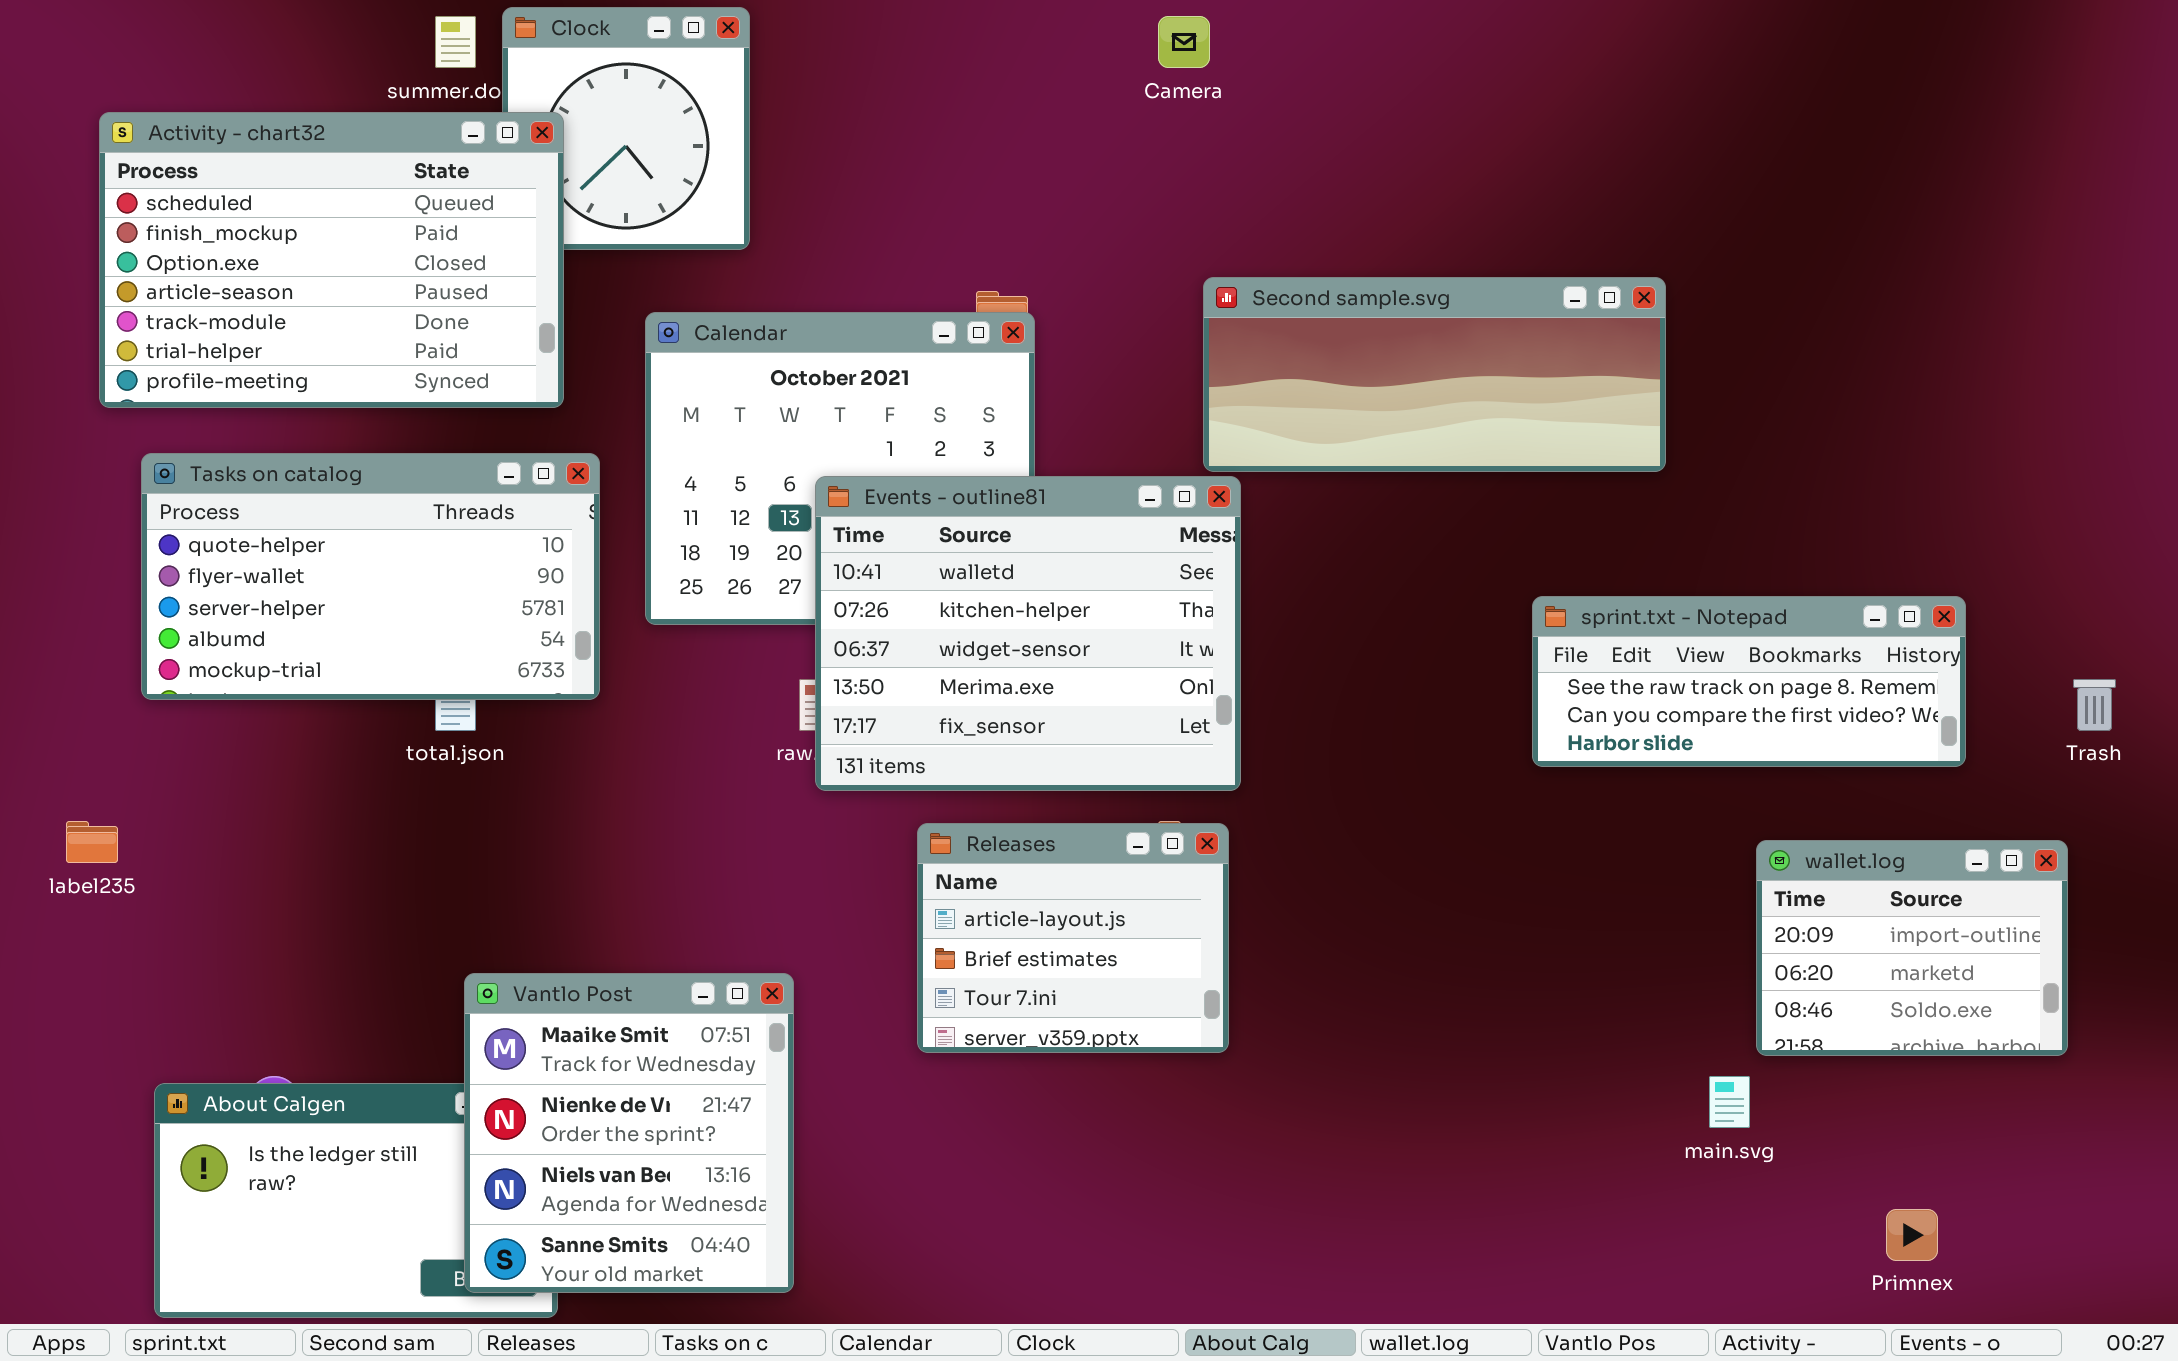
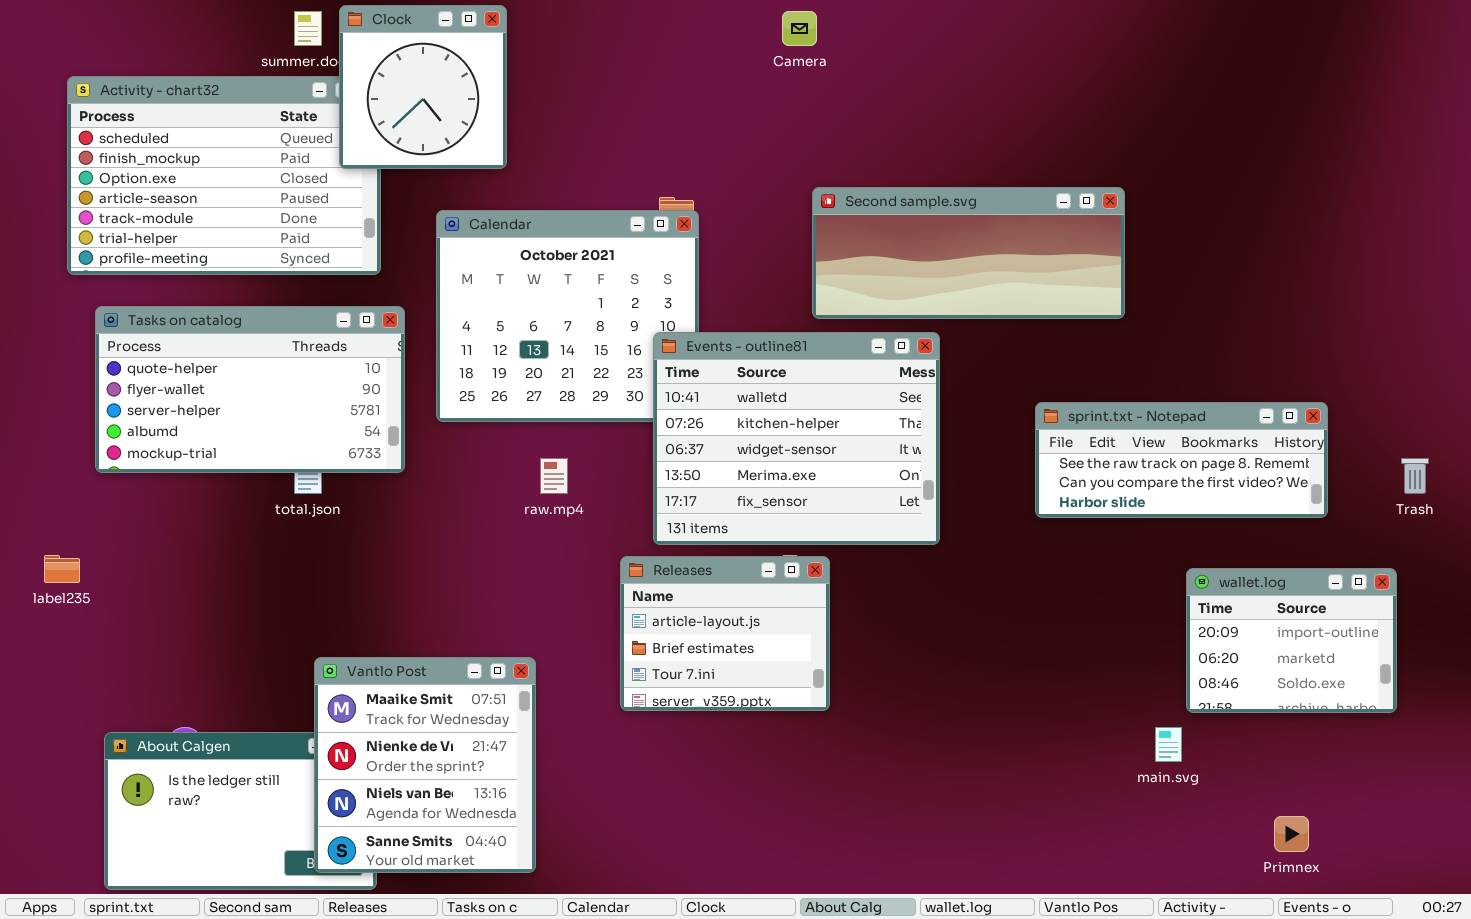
Clock: [502,7,750,250] -> [339,5,507,169], raised
Events - outline81: [815,476,1241,791] -> [653,332,940,545], moved

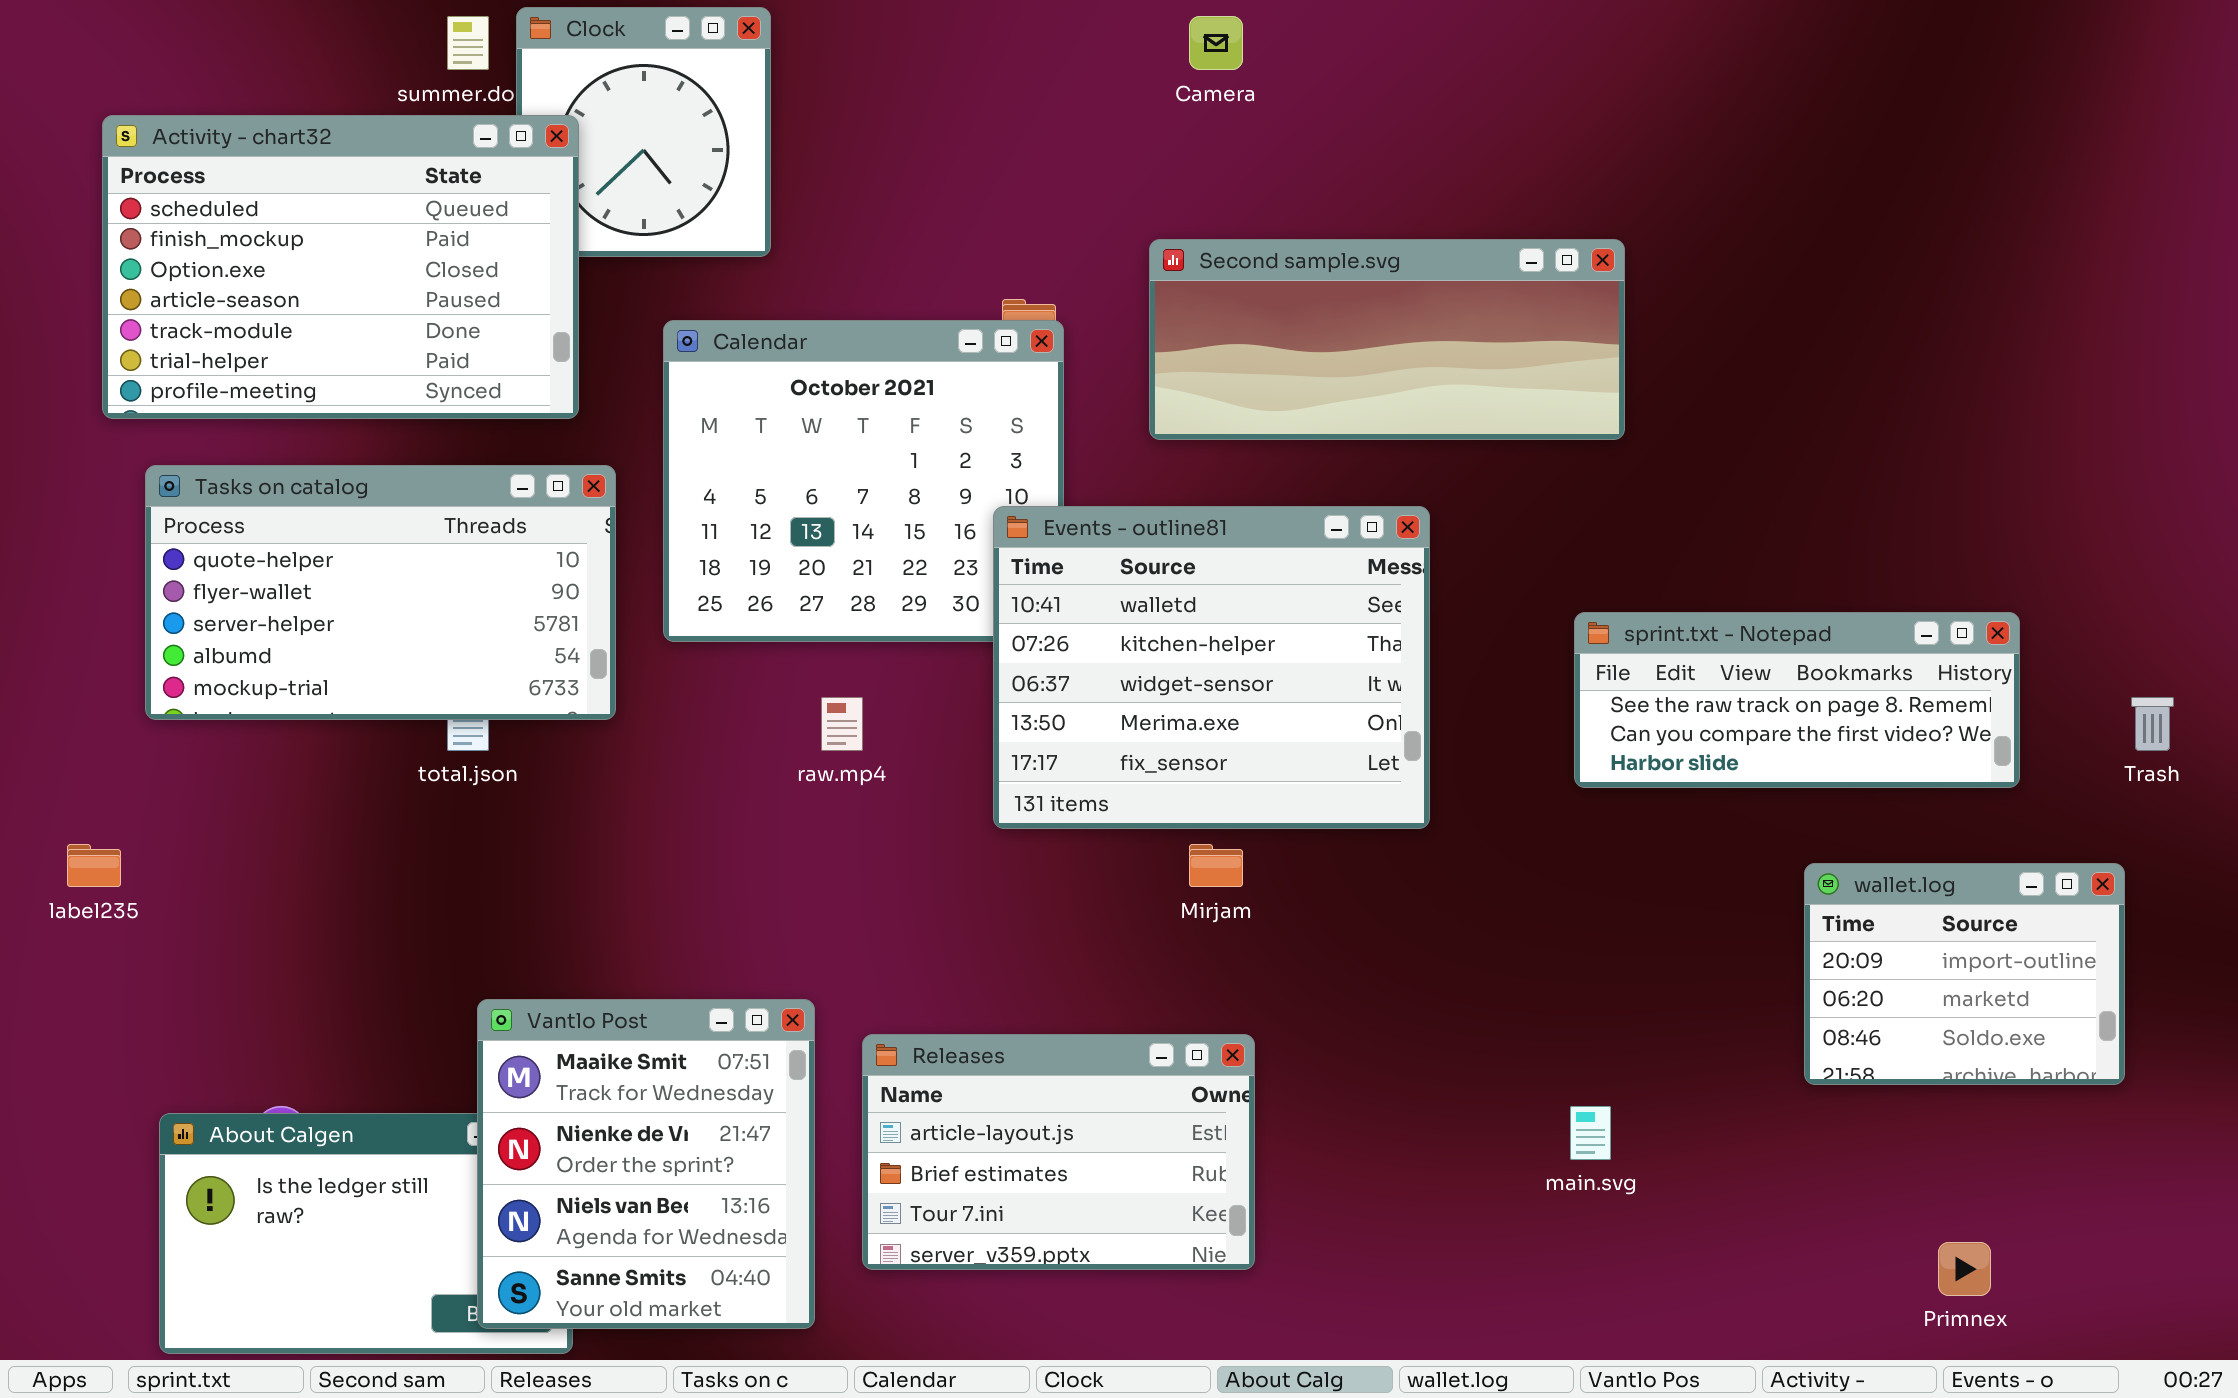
Activity - chart32: [67,76,381,275] -> [102,115,579,419], raised
Second sample.svg: [812,187,1125,319] -> [1149,239,1625,440], moved
Releases: [620,556,830,711] -> [862,1034,1255,1270], moved, resized
main.svg: [1155,727,1182,762] -> [1570,1106,1611,1160], moved

